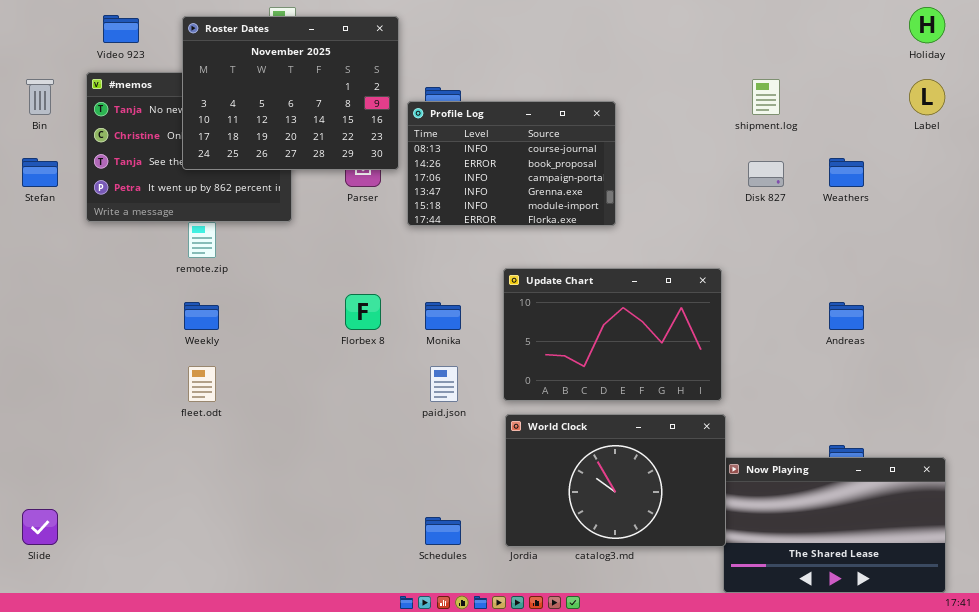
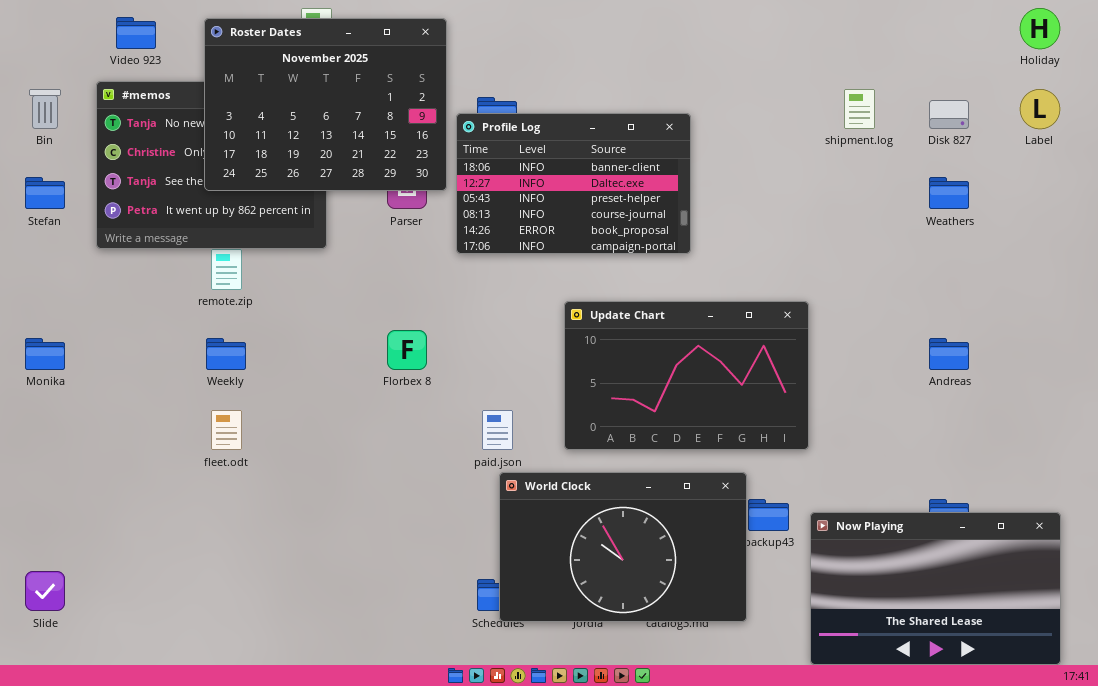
Profile Log: [407,101,616,226] -> [456,113,691,254], scrolled up 3 rows
Disk 827: [748,161,784,187] -> [929,100,969,129], moved
Monika: [425,302,461,330] -> [25,338,65,370], moved
World Clock: [505,414,726,547] -> [499,472,747,622], moved

